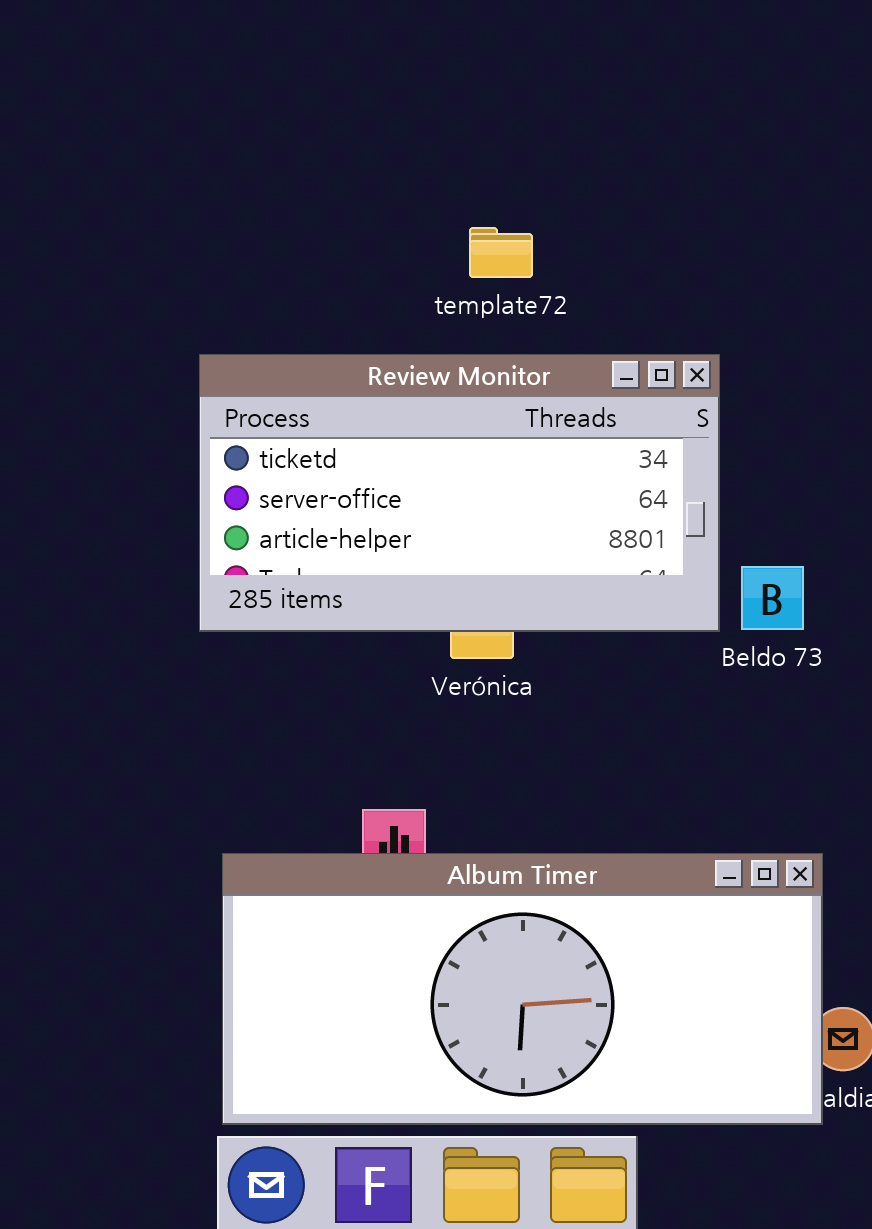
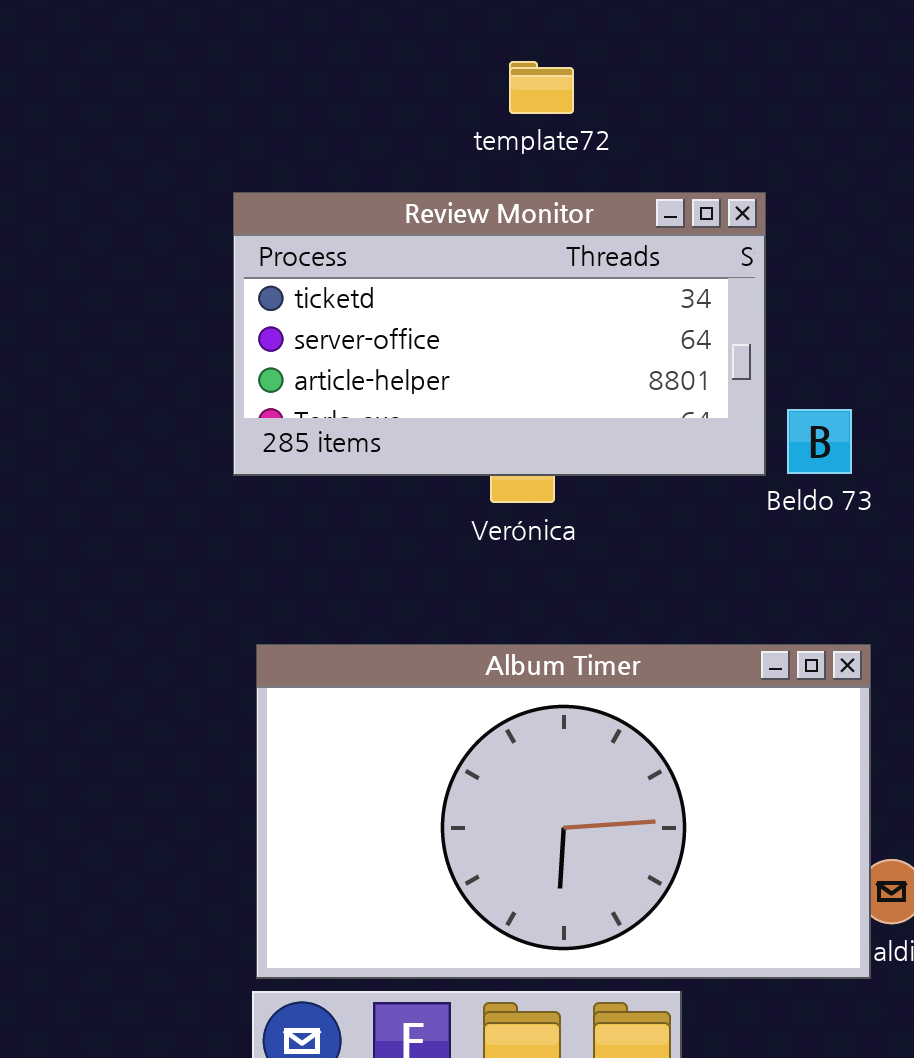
Album Timer: [222,853,823,1125] -> [256,644,871,979], resized

